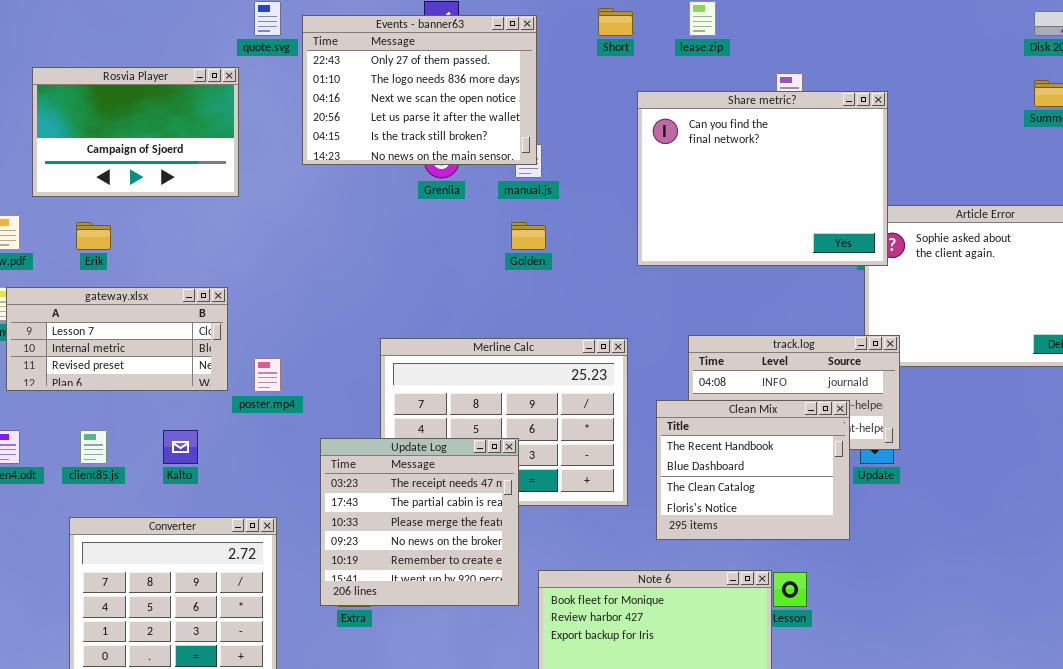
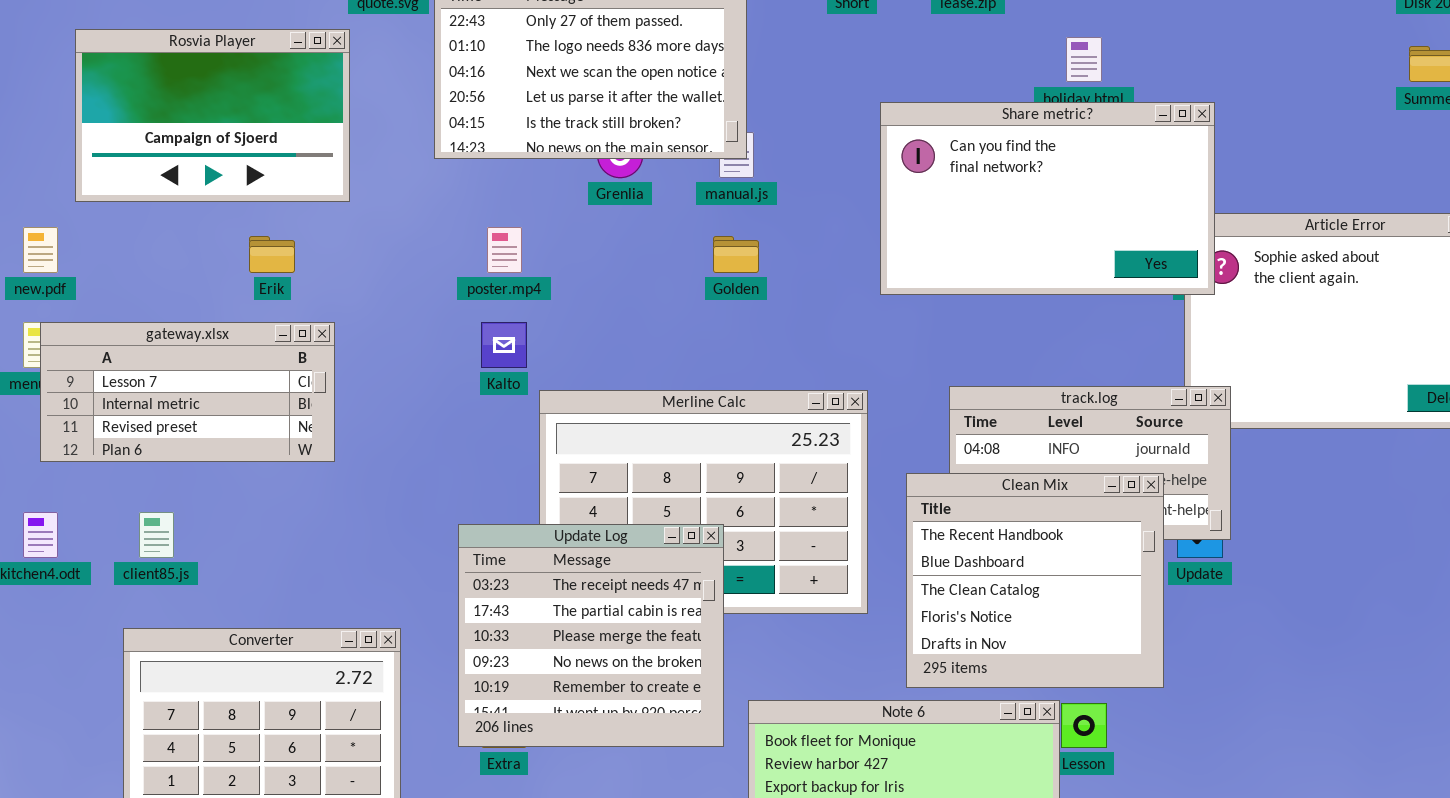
Share metric?: [637,91,888,266] -> [880,102,1215,295], resized
Erik: [76,222,111,250] -> [249,236,295,273], moved
poster.mp4: [254,358,281,392] -> [487,227,522,273], moved
Clean Mix: [656,400,850,540] -> [906,473,1164,688], resized
Kalto: [163,430,198,464] -> [481,322,527,368], moved

